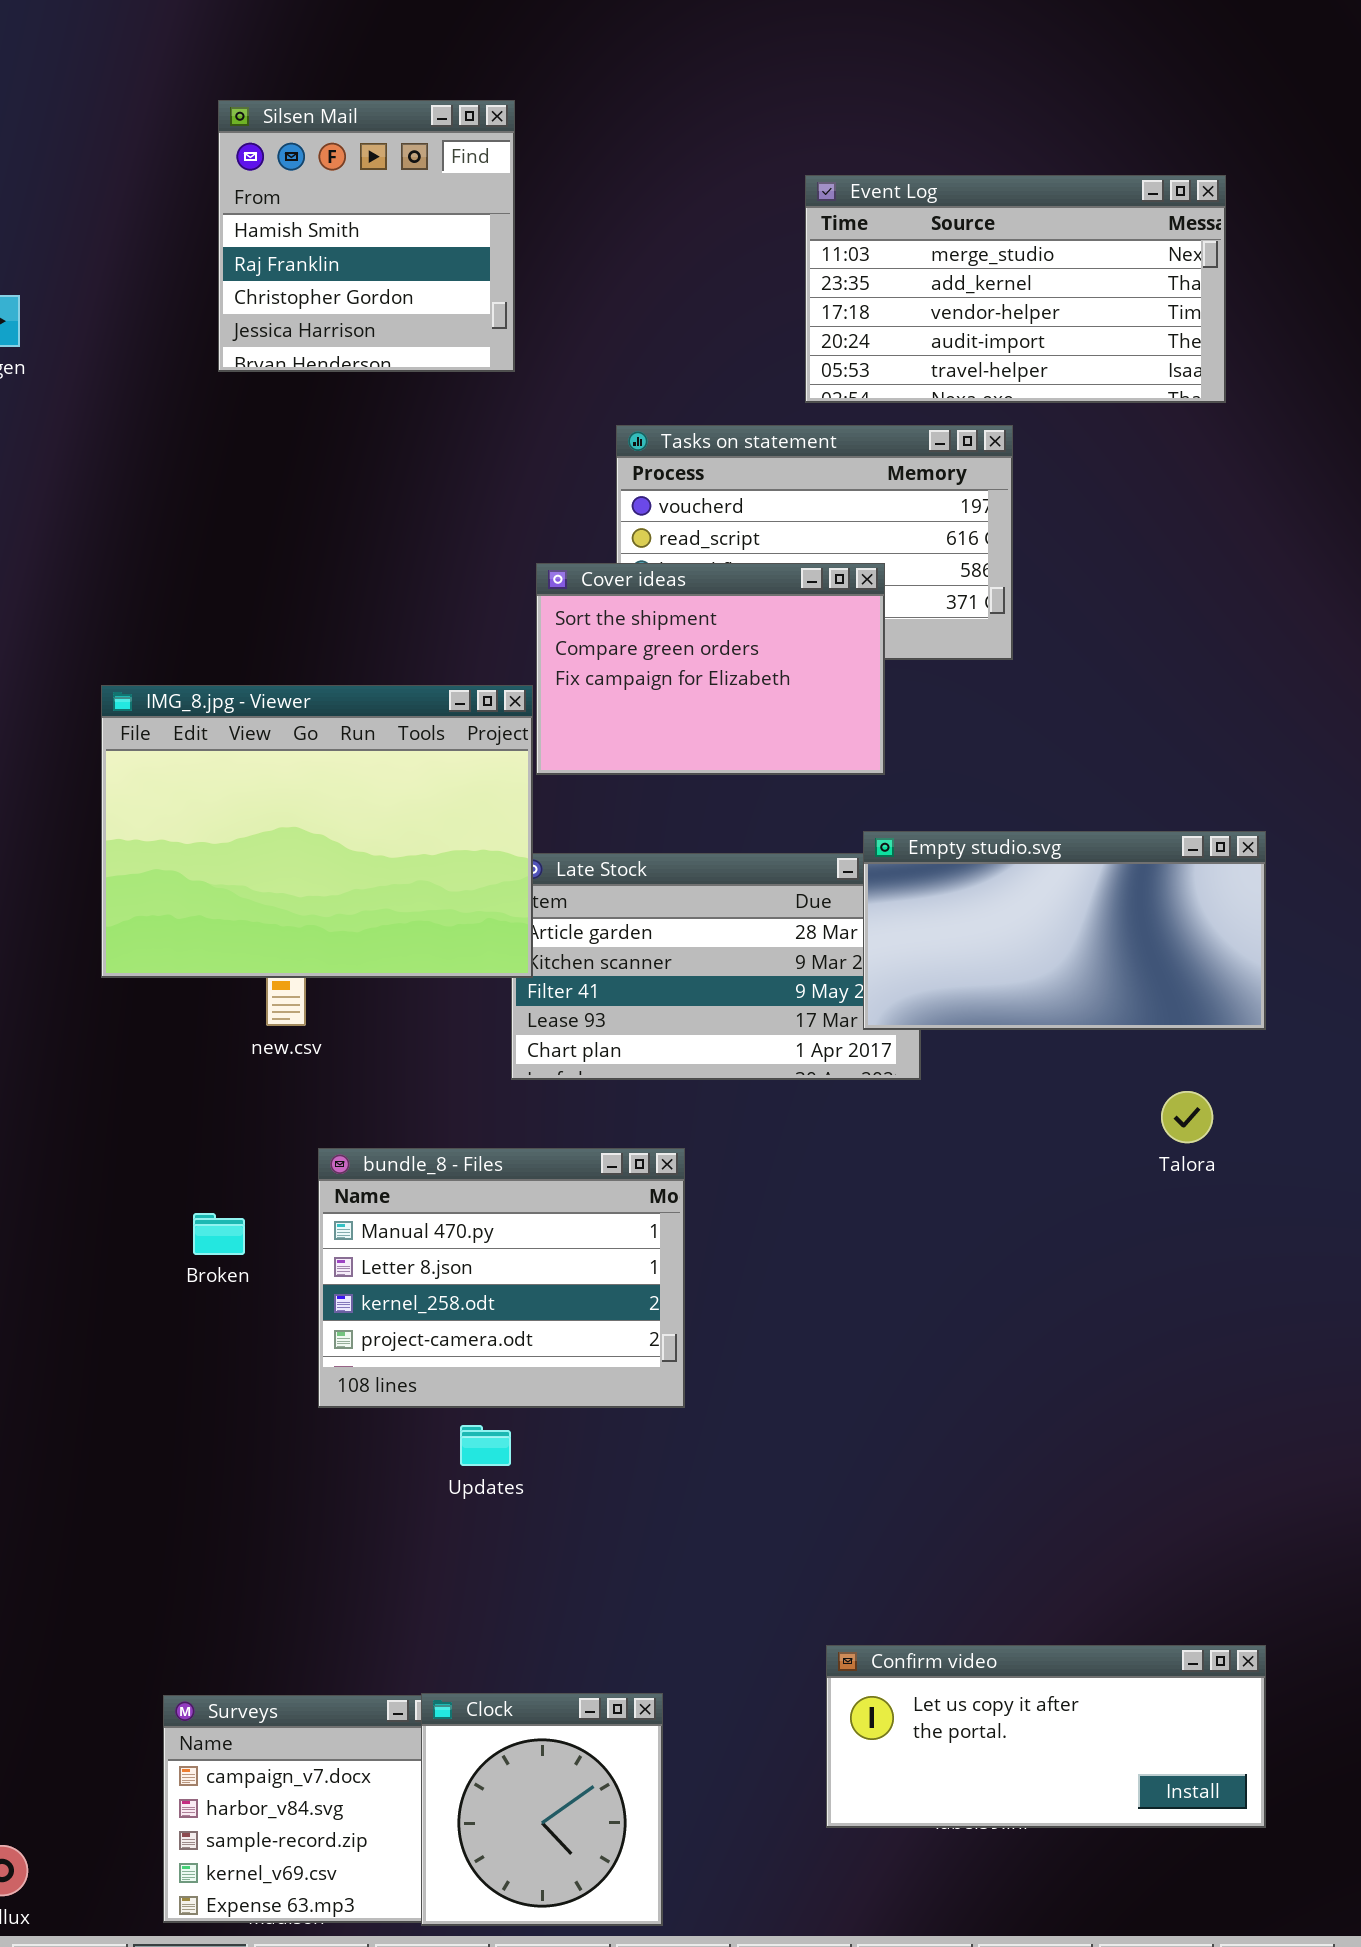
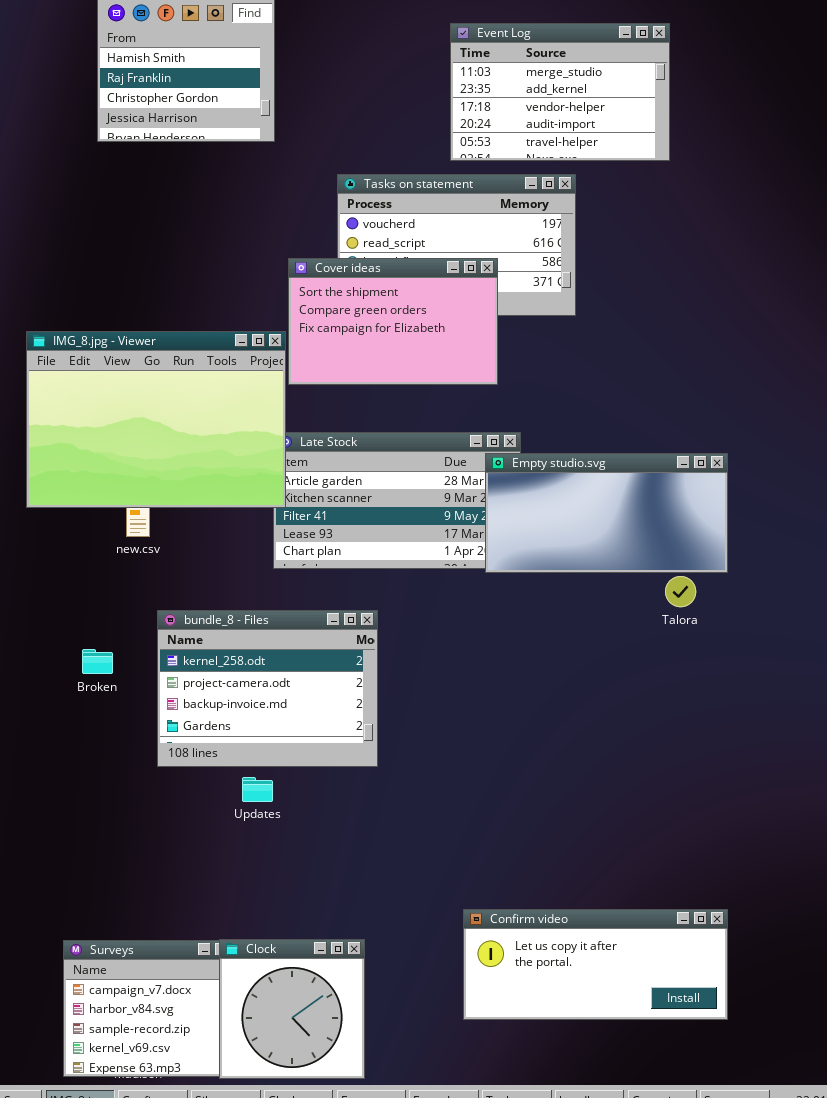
Event Log: [805,175,1226,403] -> [450,23,670,161], resized
Empty studio.svg: [863,831,1266,1030] -> [485,453,728,573], moved
bundle_8 - Files: [318,1148,685,1408] -> [157,610,378,767], scrolled down 2 rows

